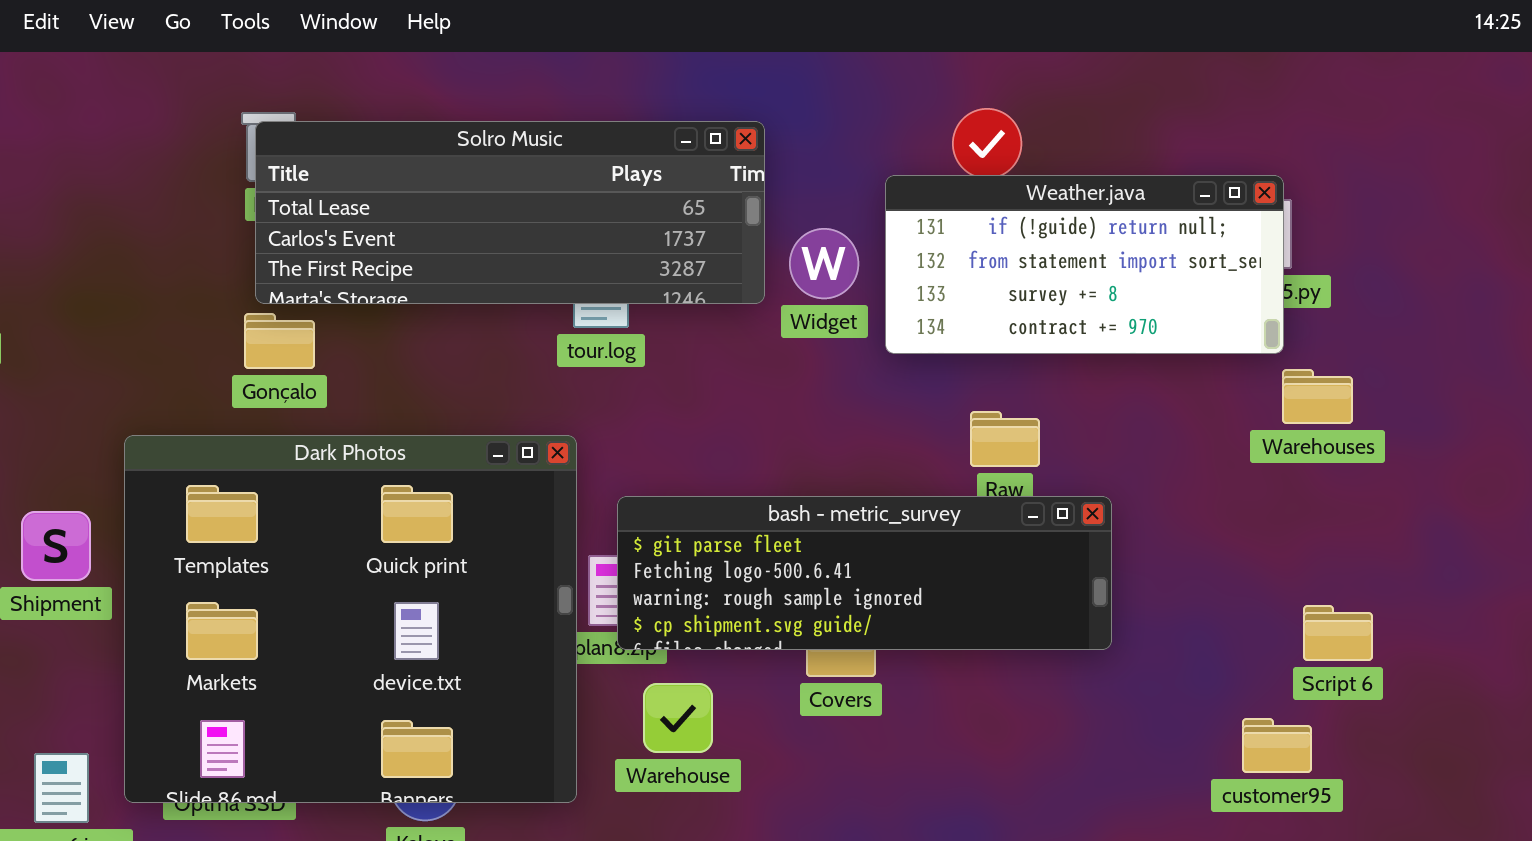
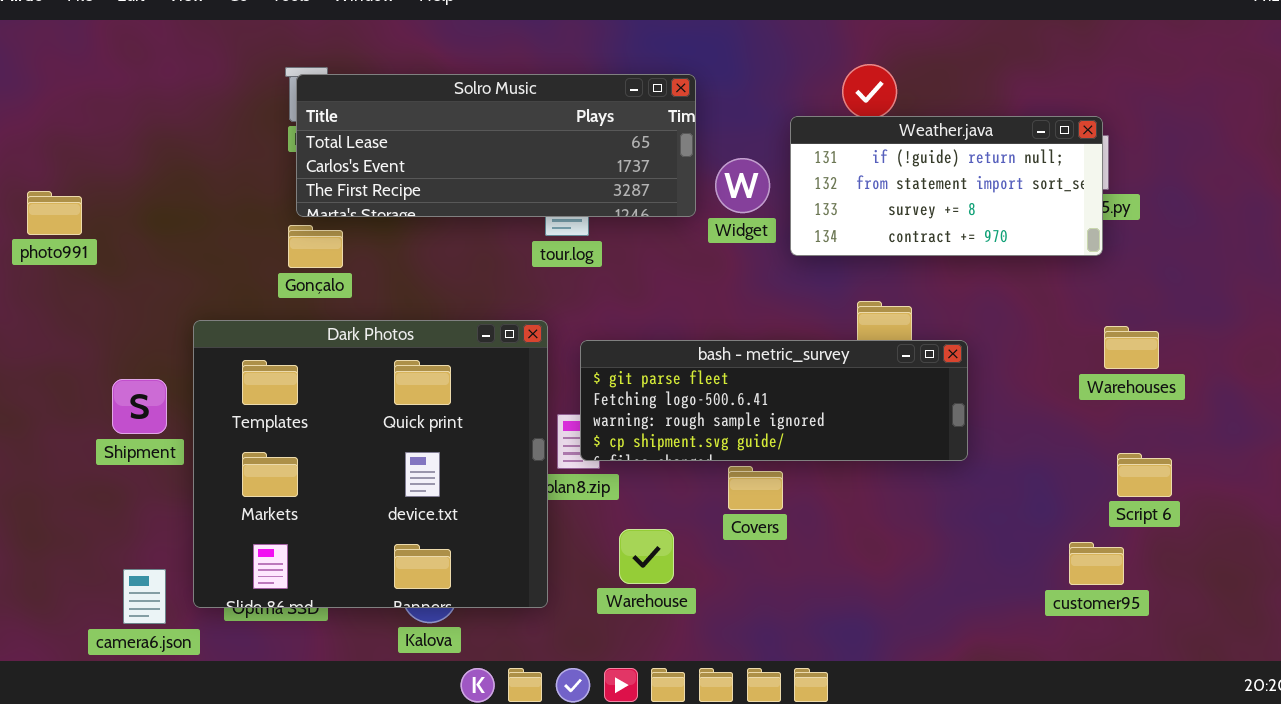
Warehouses: [1282,369,1353,424] -> [1104,326,1159,369], moved
bash - metric_survey: [617,496,1112,650] -> [580,340,968,461], moved
Warehouse: [643,683,713,753] -> [619,529,674,584], moved

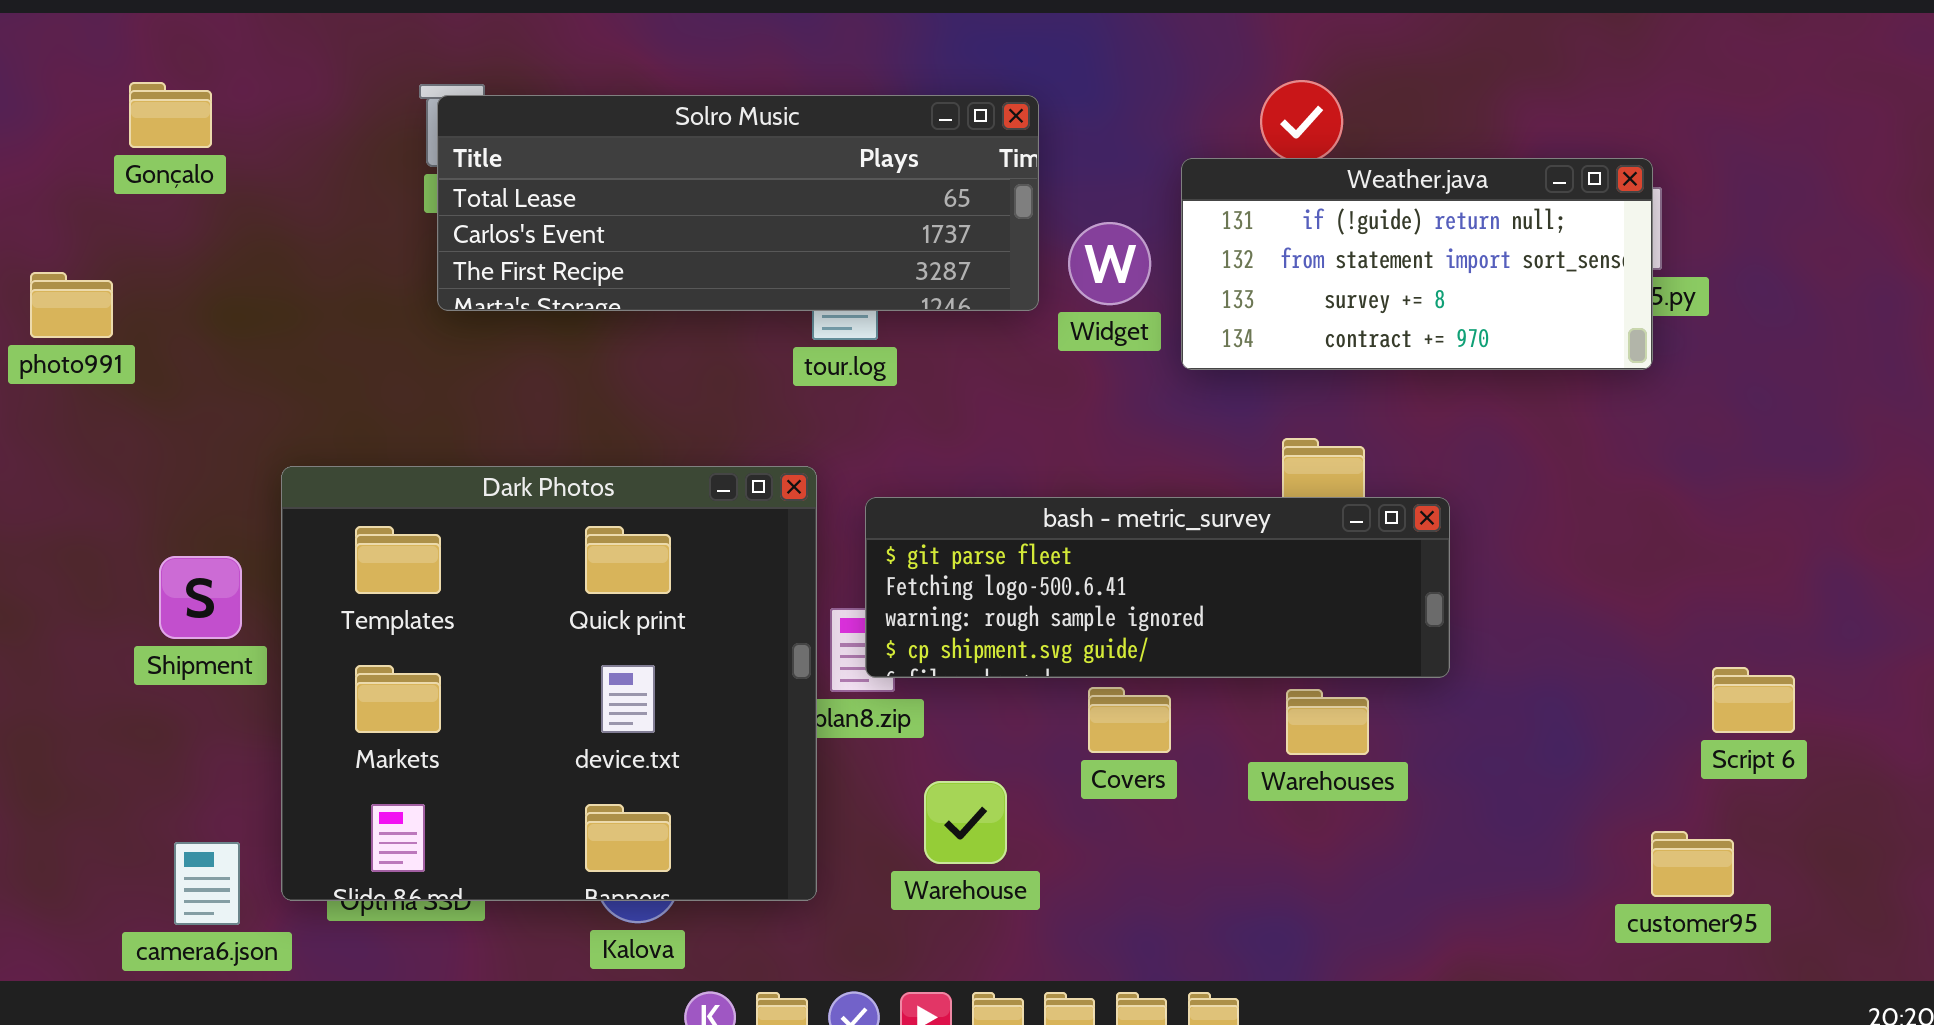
Gonçalo: [288,225,343,268] -> [129,82,212,148], moved
Warehouses: [1104,326,1159,369] -> [1286,689,1369,755], moved
Script 6: [1117,453,1172,497] -> [1712,667,1795,733], moved
customer95: [1069,542,1124,585] -> [1651,831,1734,897], moved

